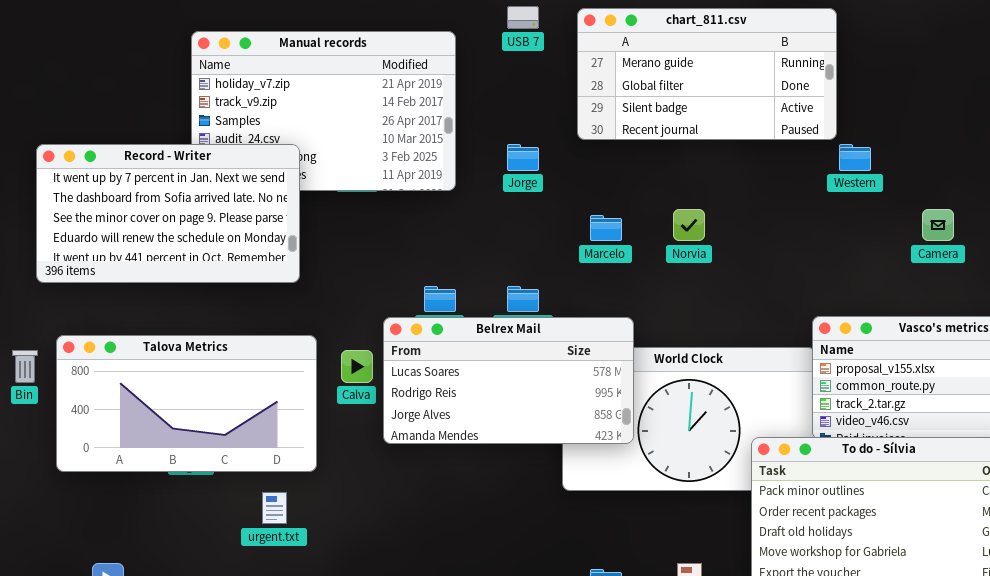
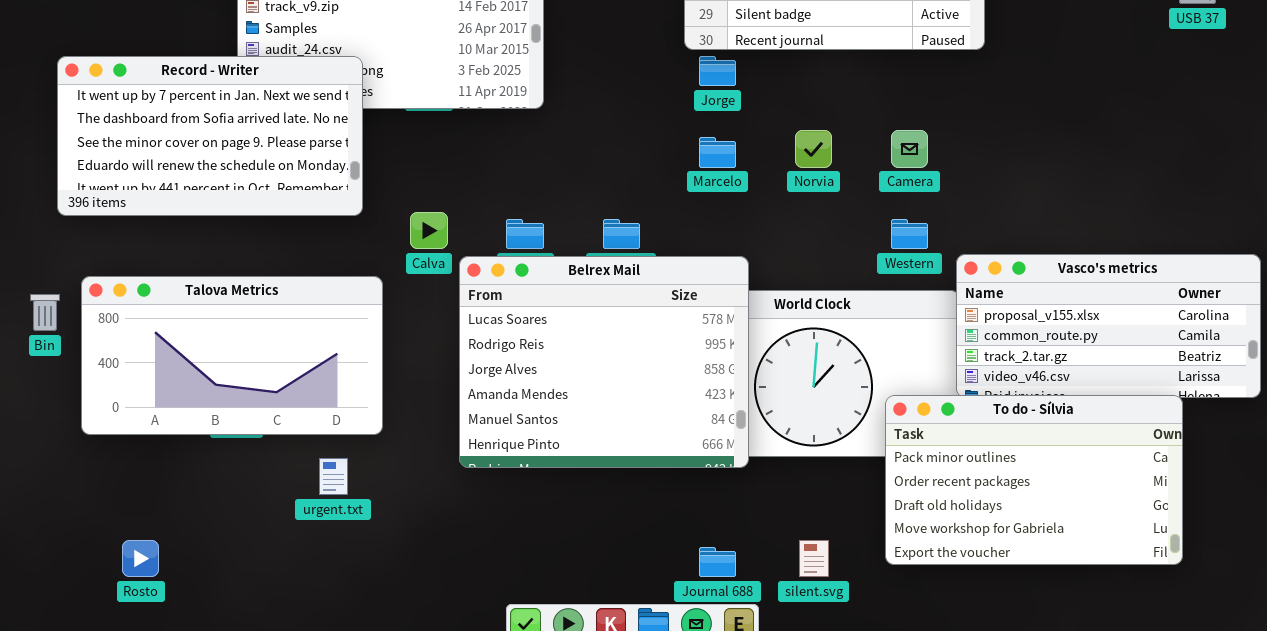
Jorge: [507,144,539,171] -> [699,56,736,86], moved
Western: [839,144,871,171] -> [891,219,928,249], moved
Camera: [922,209,954,241] -> [891,130,928,168], moved
Belrex Mail: [383,317,634,444] -> [459,256,749,468], resized
Calva: [341,350,373,383] -> [410,212,448,249], moved

